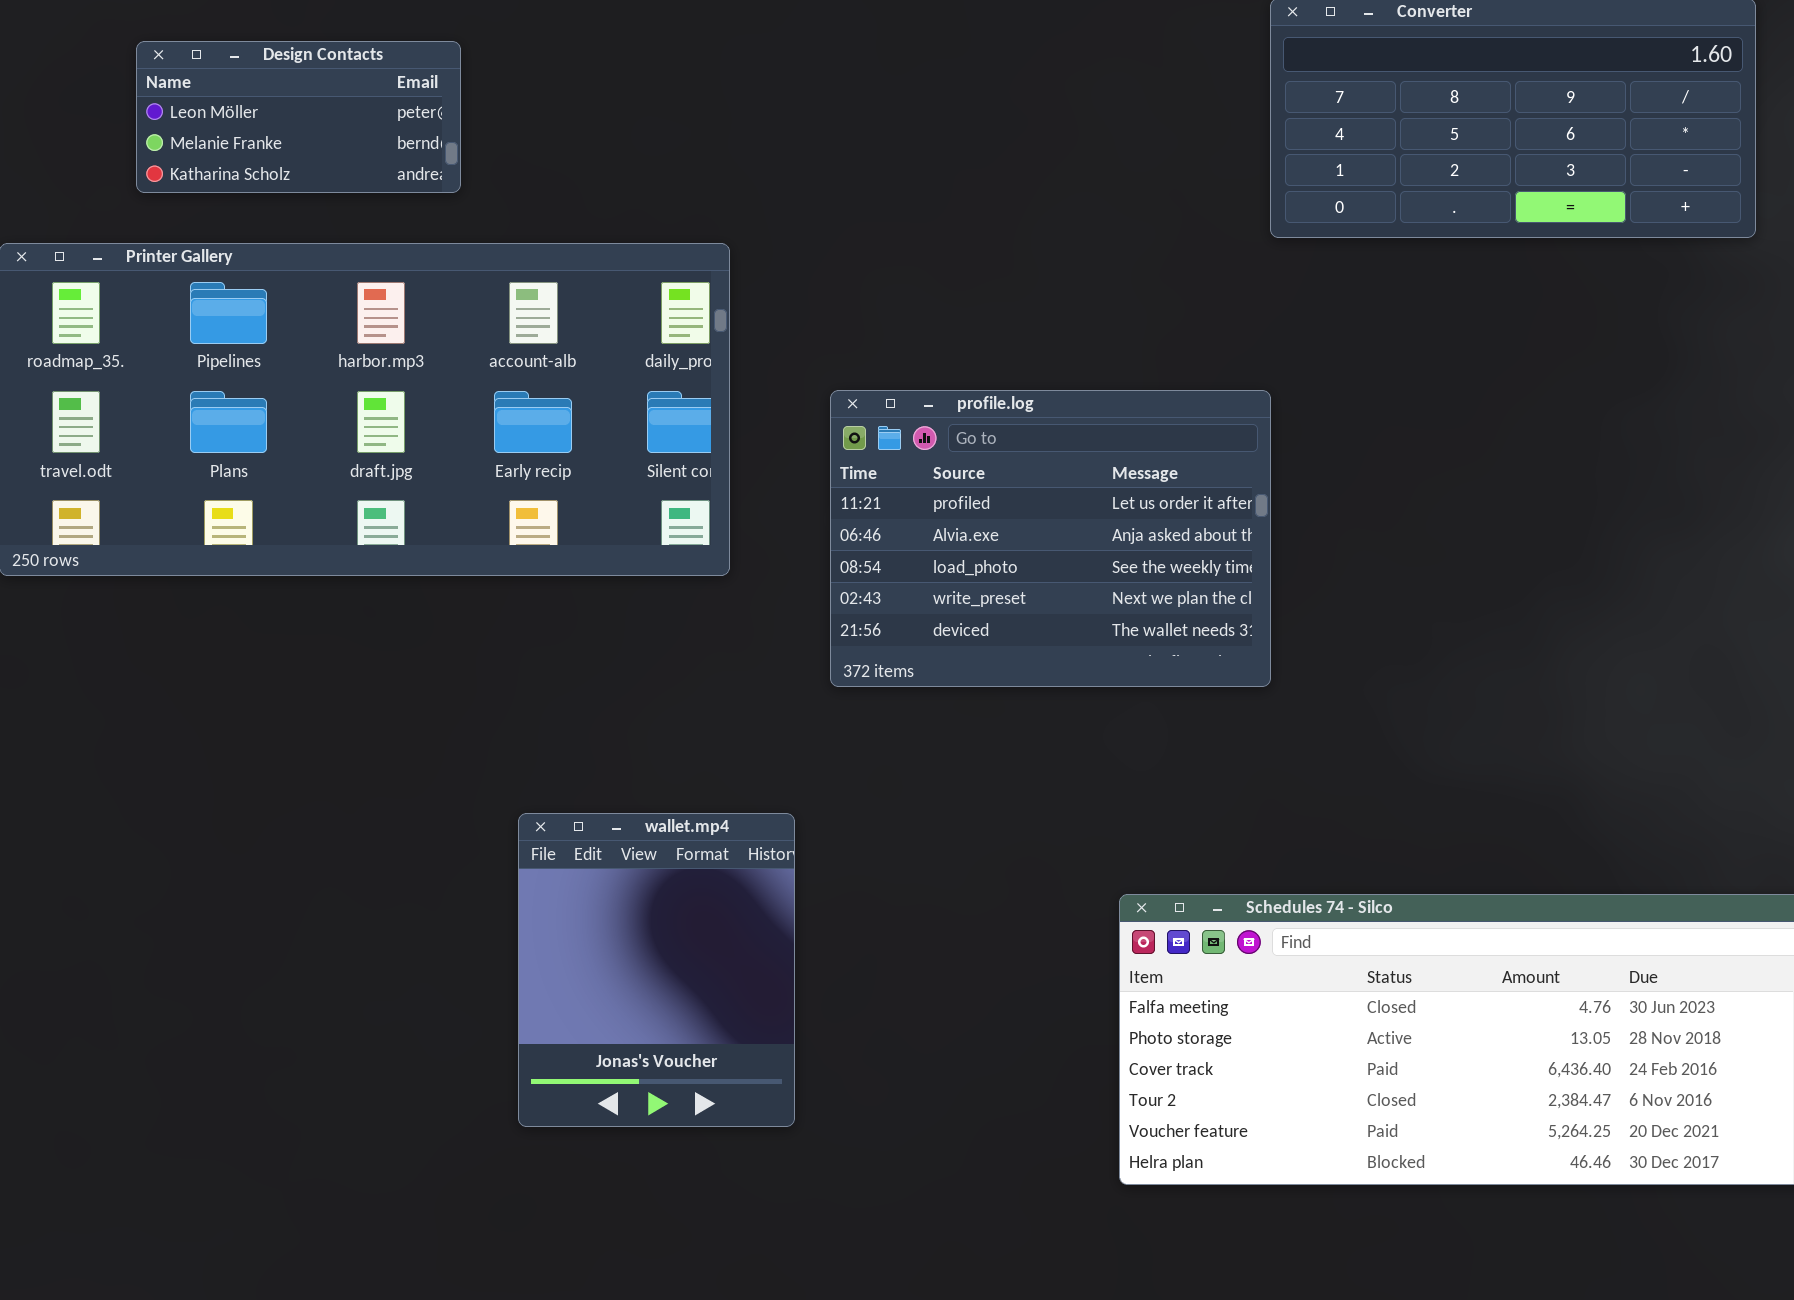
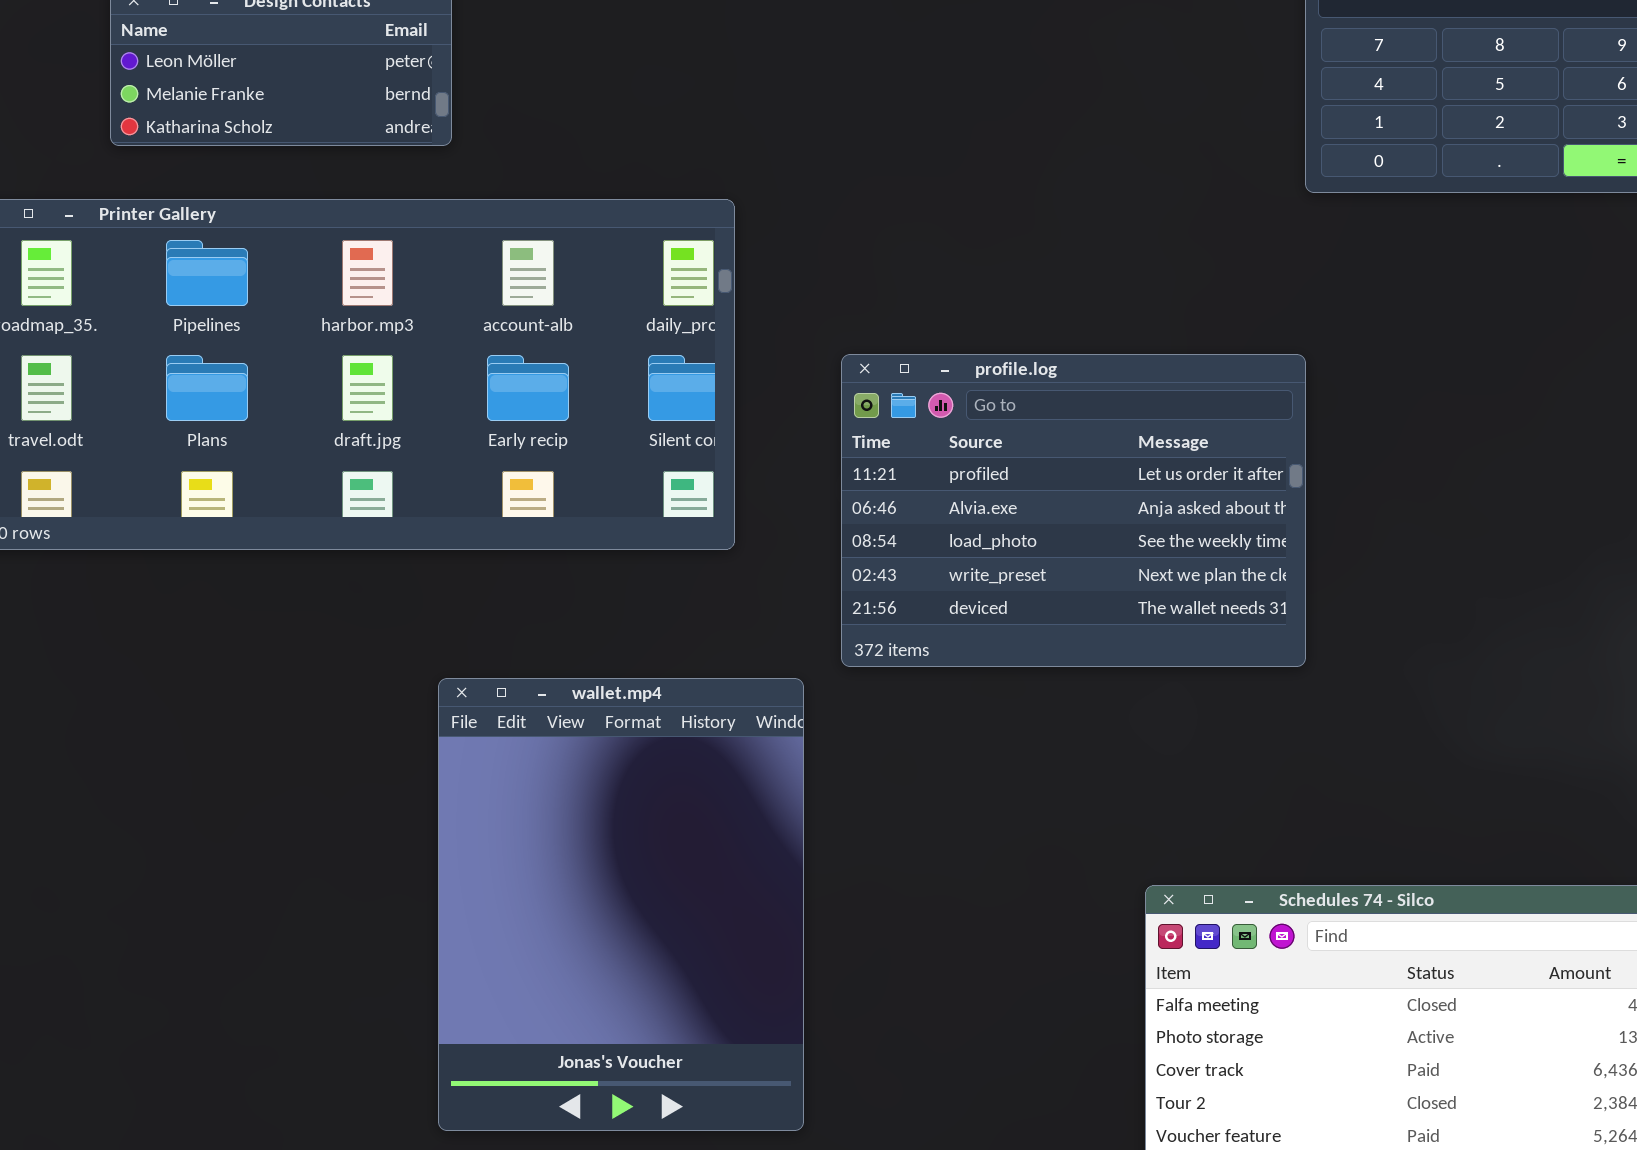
wallet.mp4: [518,813,795,1127] -> [438,678,804,1131], resized

